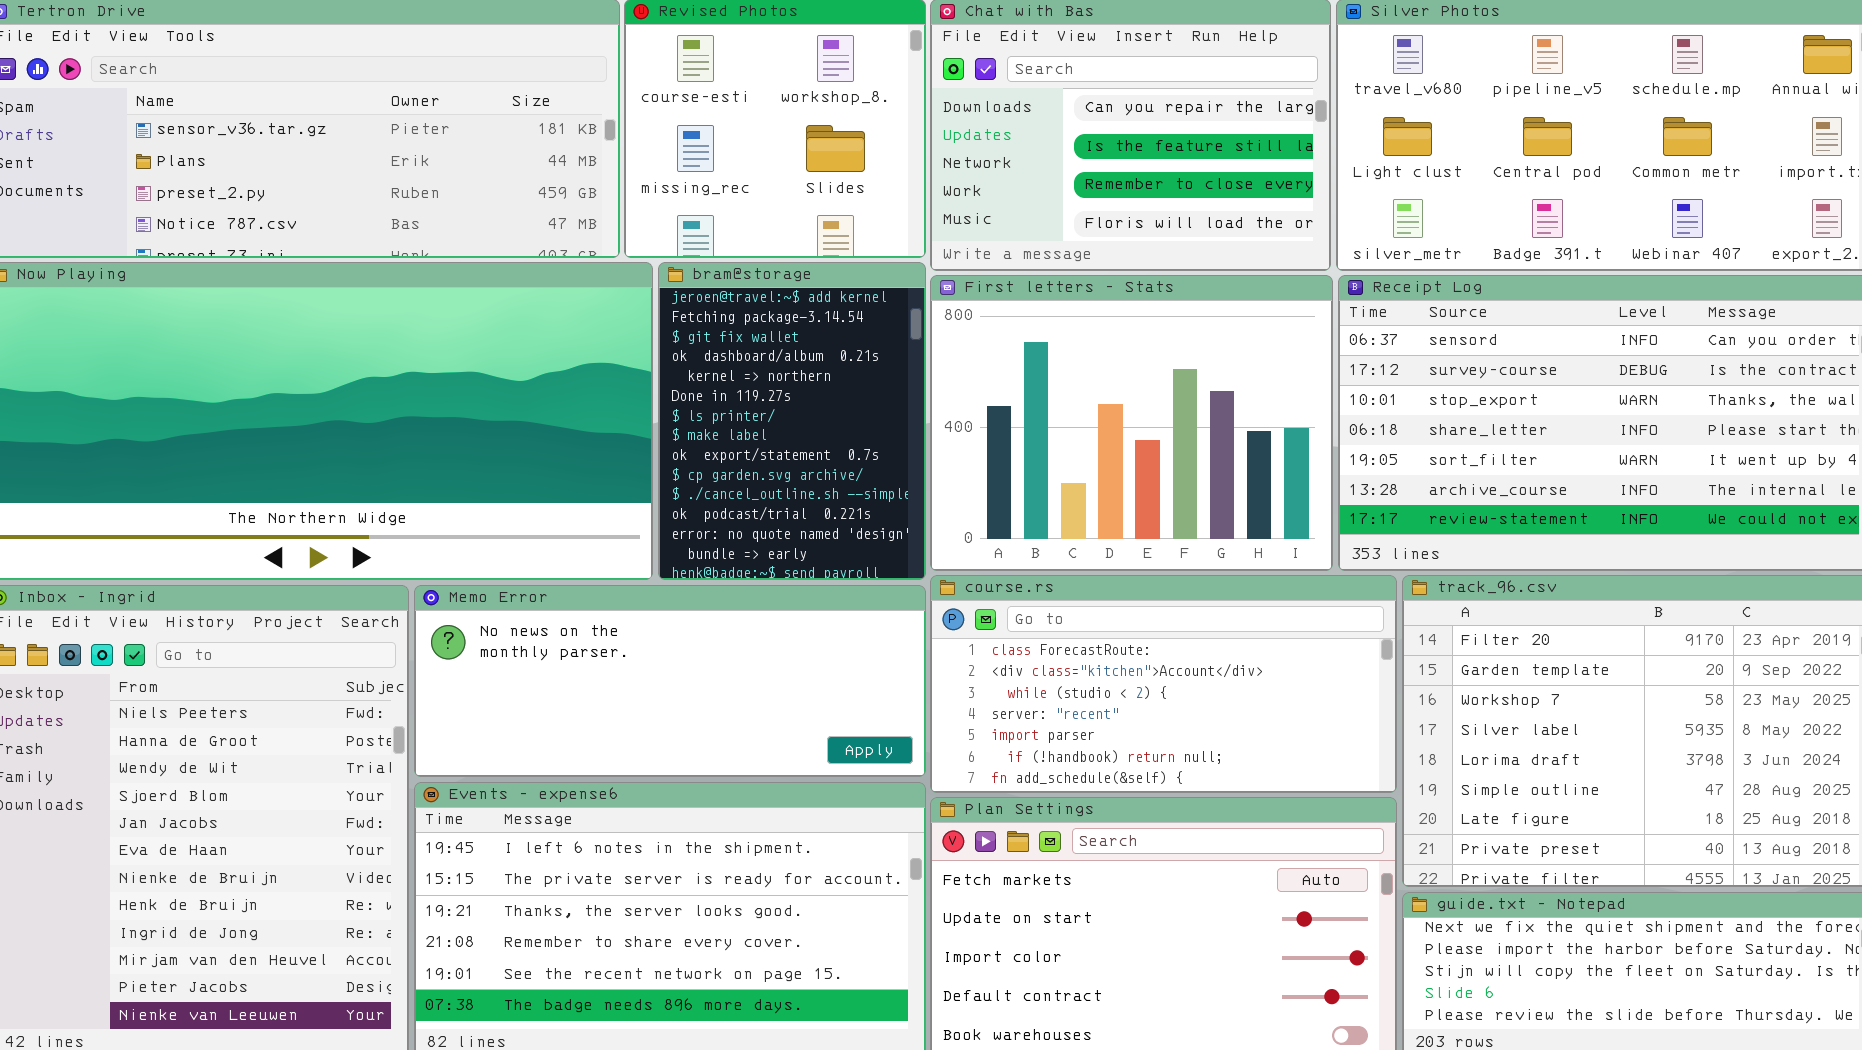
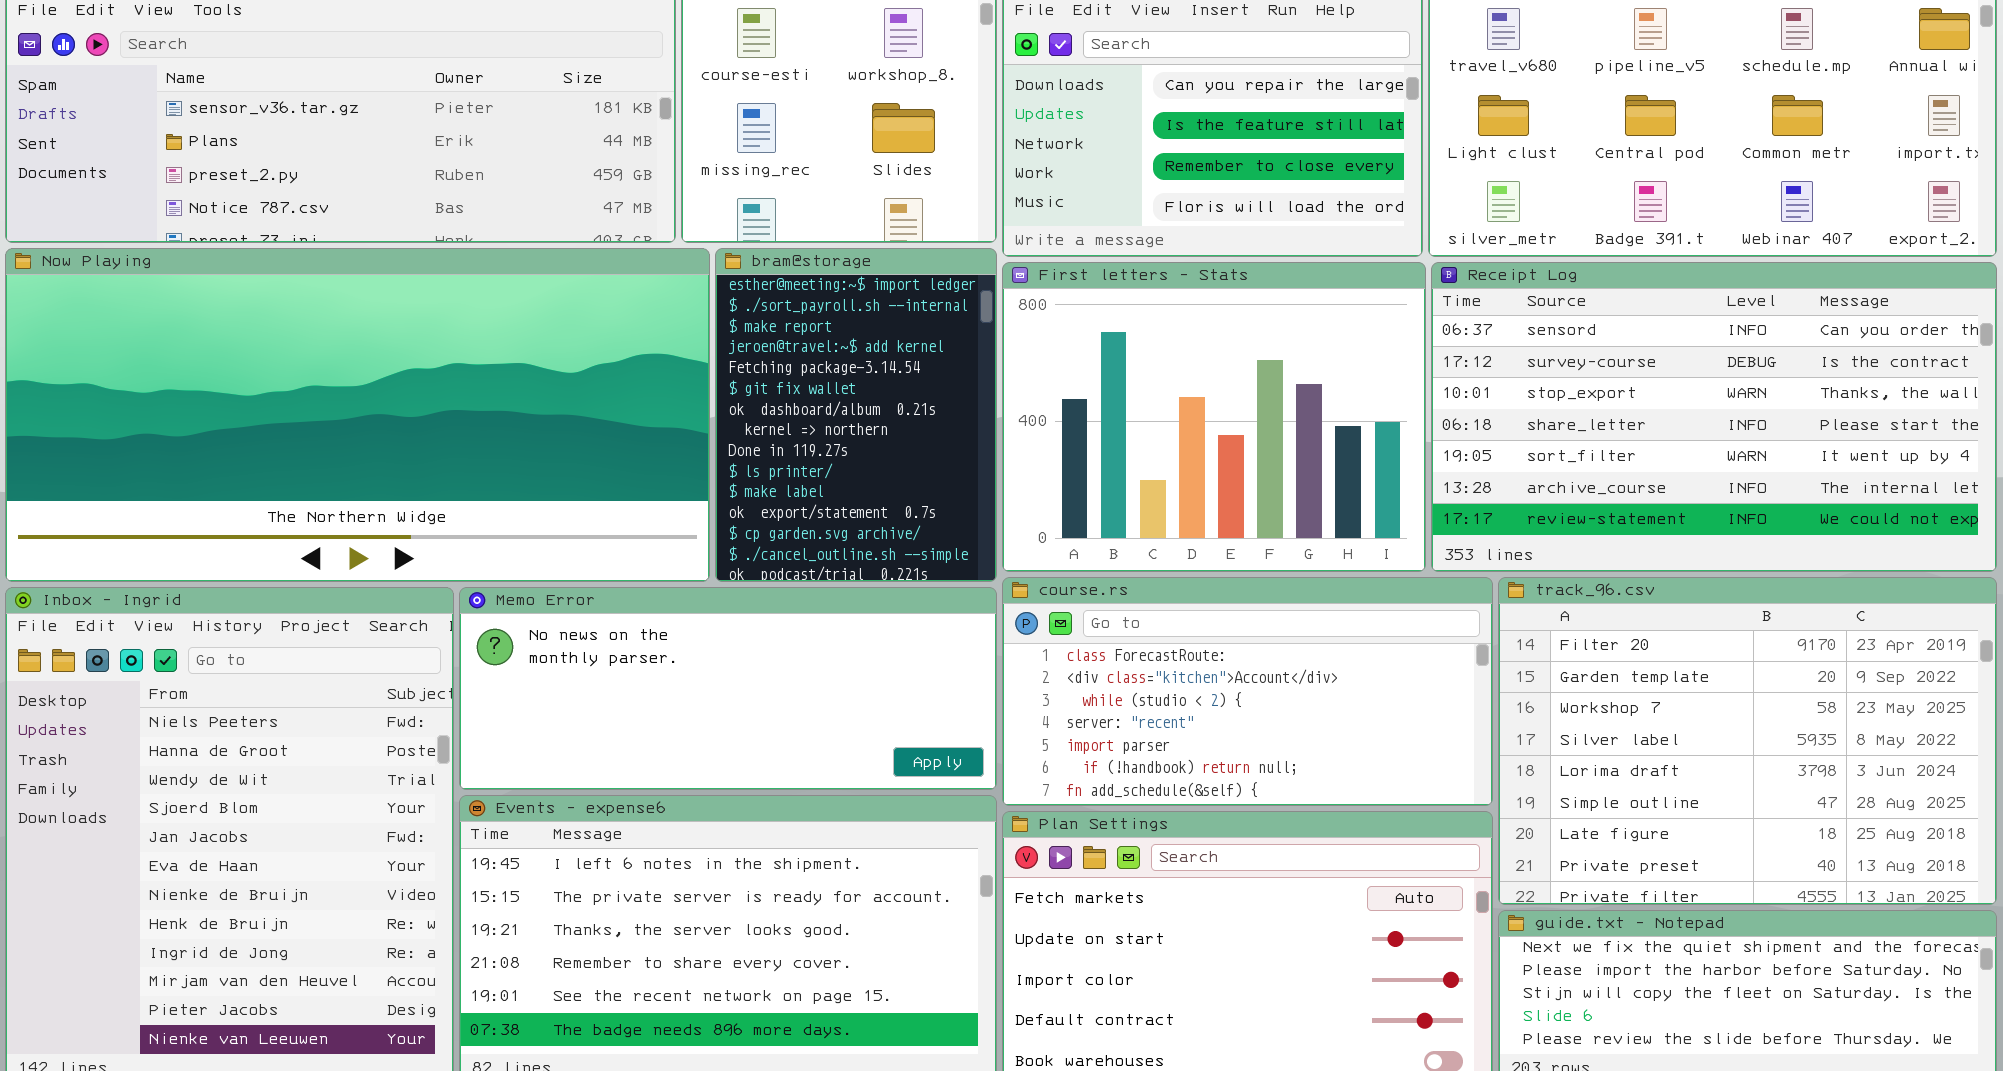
bram@storage: [658,262,926,580] -> [715,248,997,582], scrolled up 3 rows

